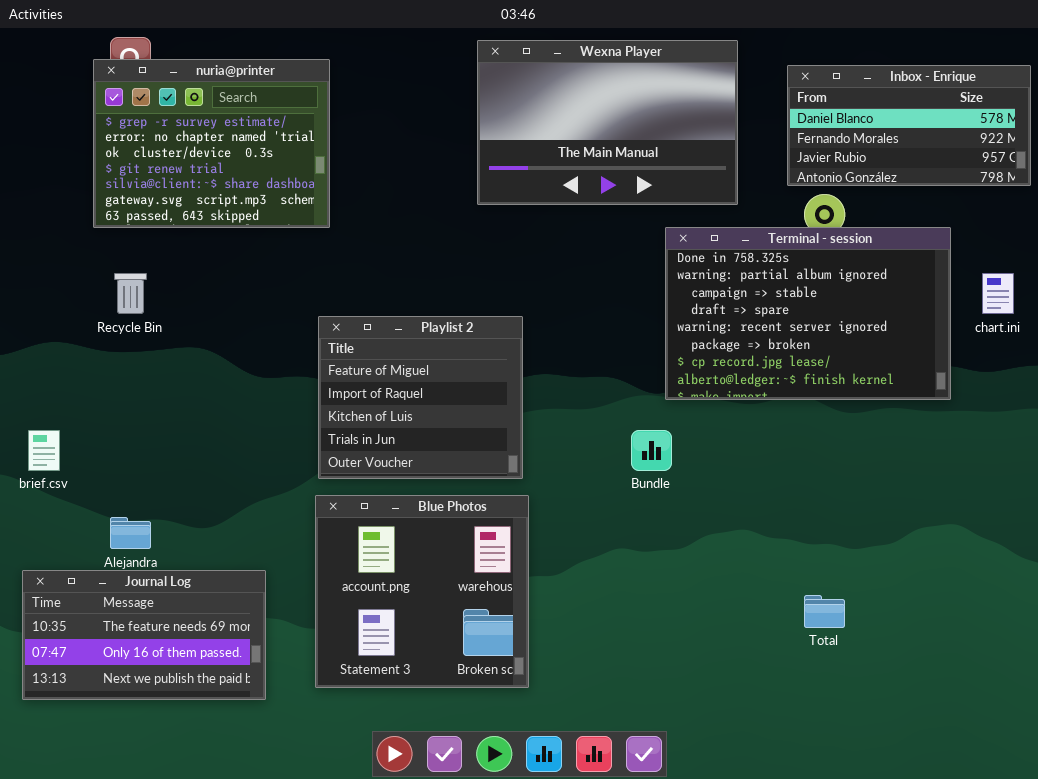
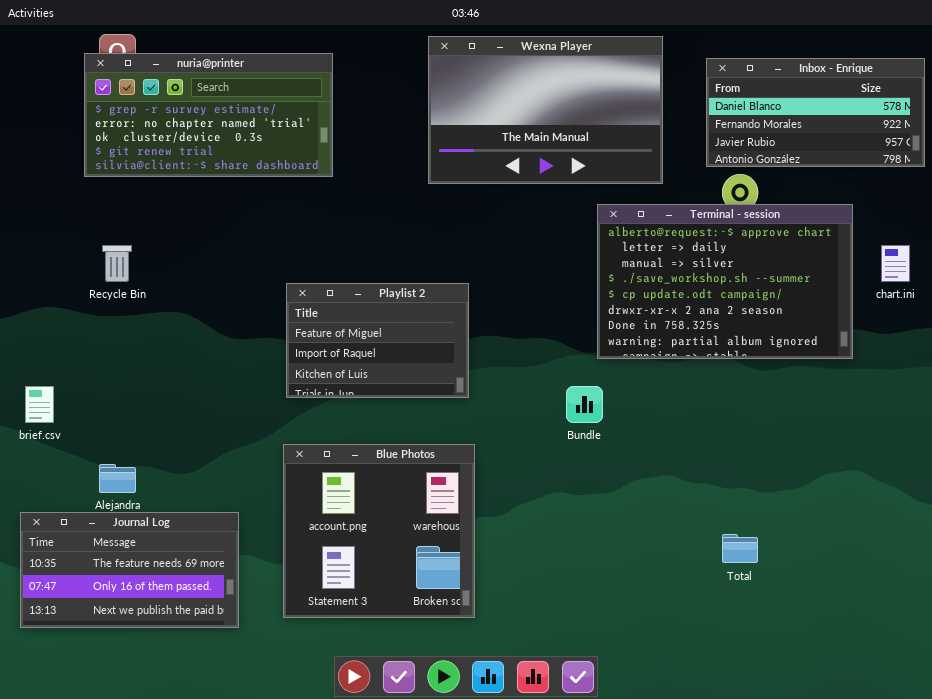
nuria@printer: [93,59,330,228] -> [84,53,333,177], resized
Terminal - session: [665,227,951,400] -> [597,204,853,359], scrolled up 6 rows
Playlist 2: [318,316,523,479] -> [286,283,469,398], resized

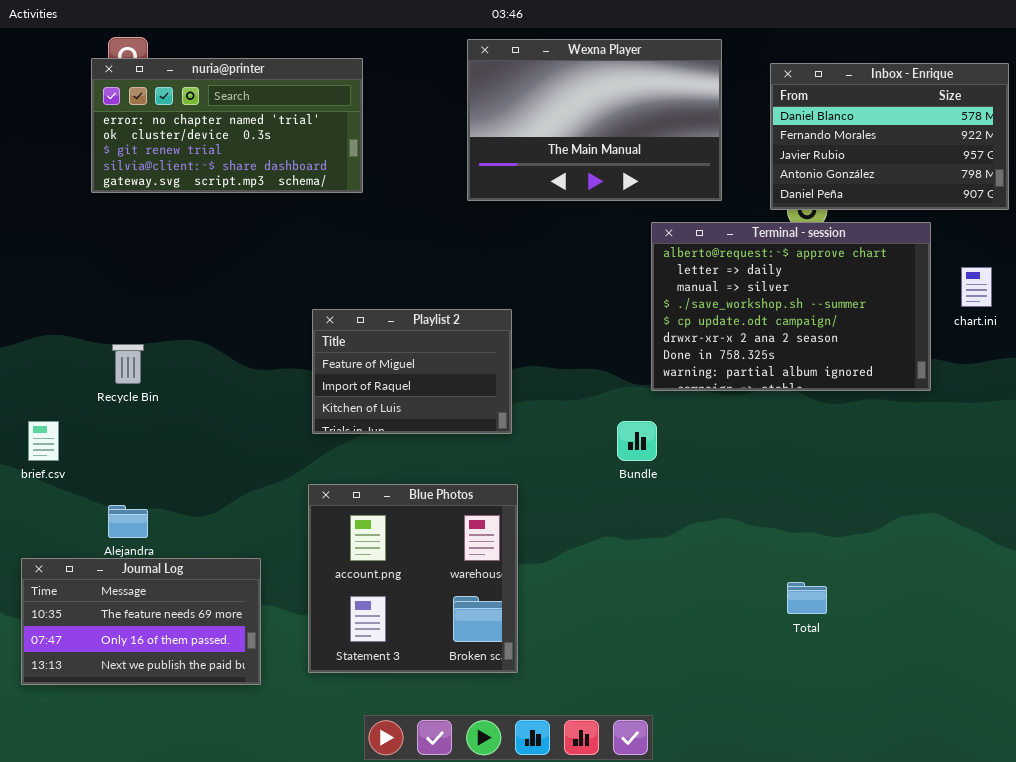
nuria@printer: [84,53,333,177] -> [91,58,363,193], scrolled down 1 row
Inbox - Enrique: [706,58,925,167] -> [770,63,1009,210], resized
Recycle Bin: [102,245,132,282] -> [112,344,144,384], moved

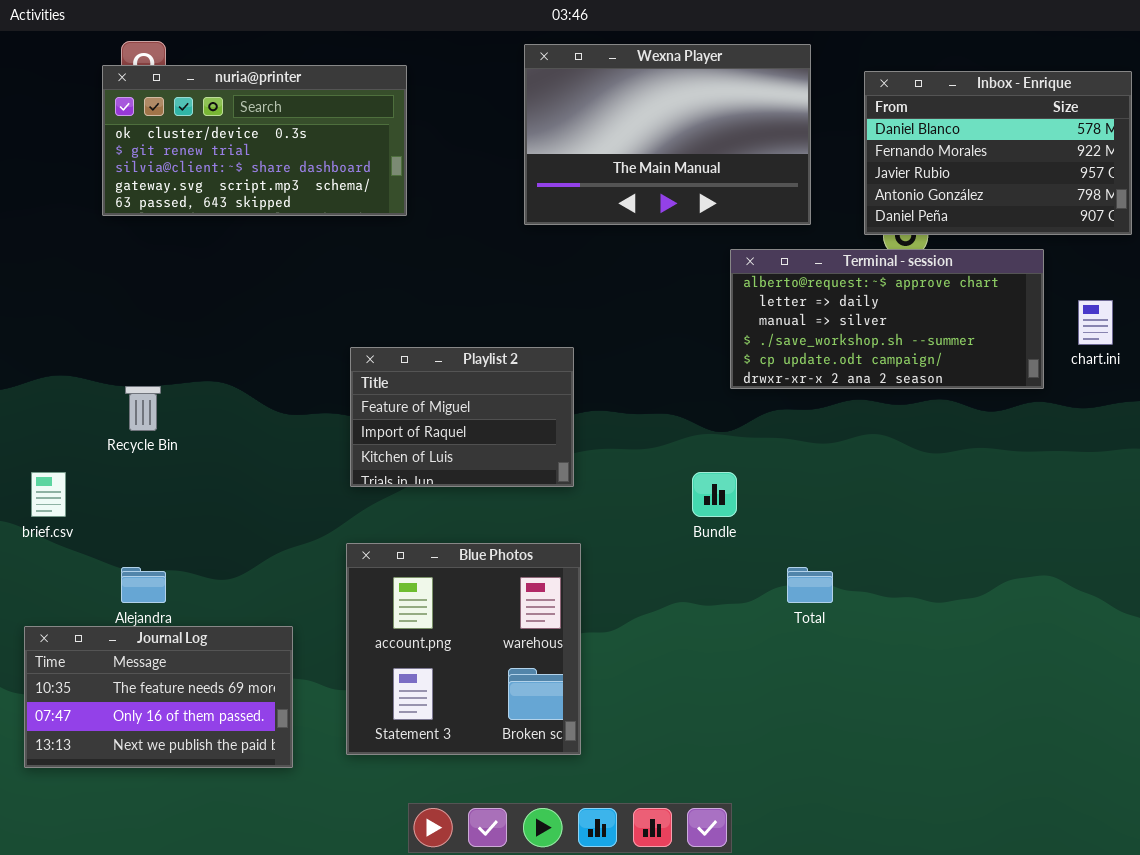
nuria@printer: [91,58,363,193] -> [102,65,407,216], scrolled down 1 row
Terminal - session: [651,222,931,391] -> [730,249,1044,389], resized
Total: [787,582,827,614] -> [787,567,833,603], moved

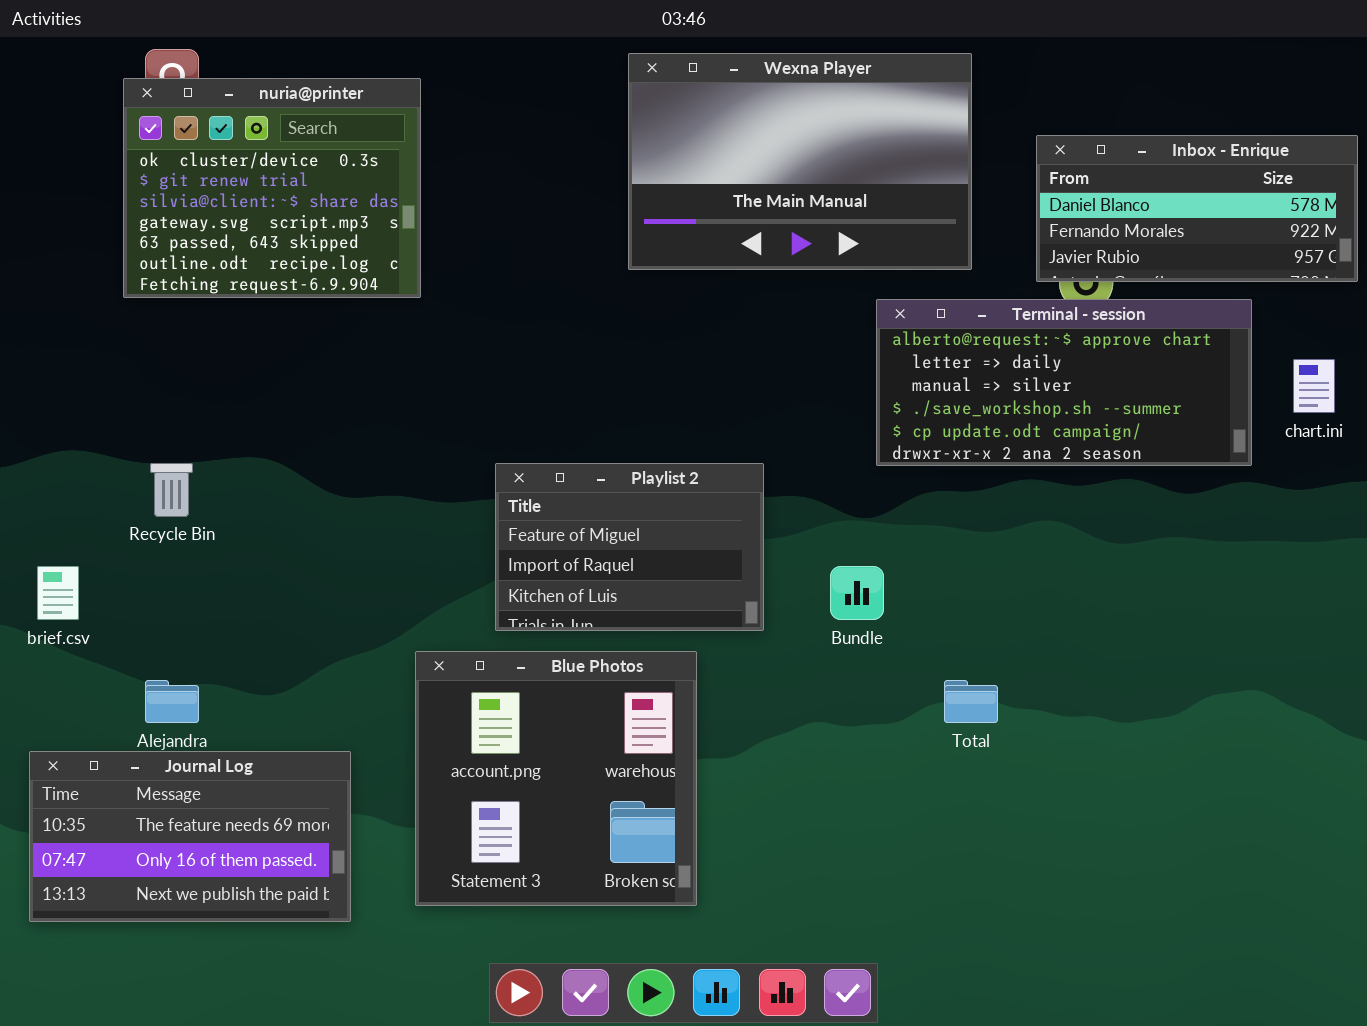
nuria@printer: [102,65,407,216] -> [123,78,421,298], resized
Inbox - Enrique: [864,71,1132,235] -> [1036,135,1358,282], resized
Playlist 2: [350,347,574,487] -> [495,463,764,631], moved

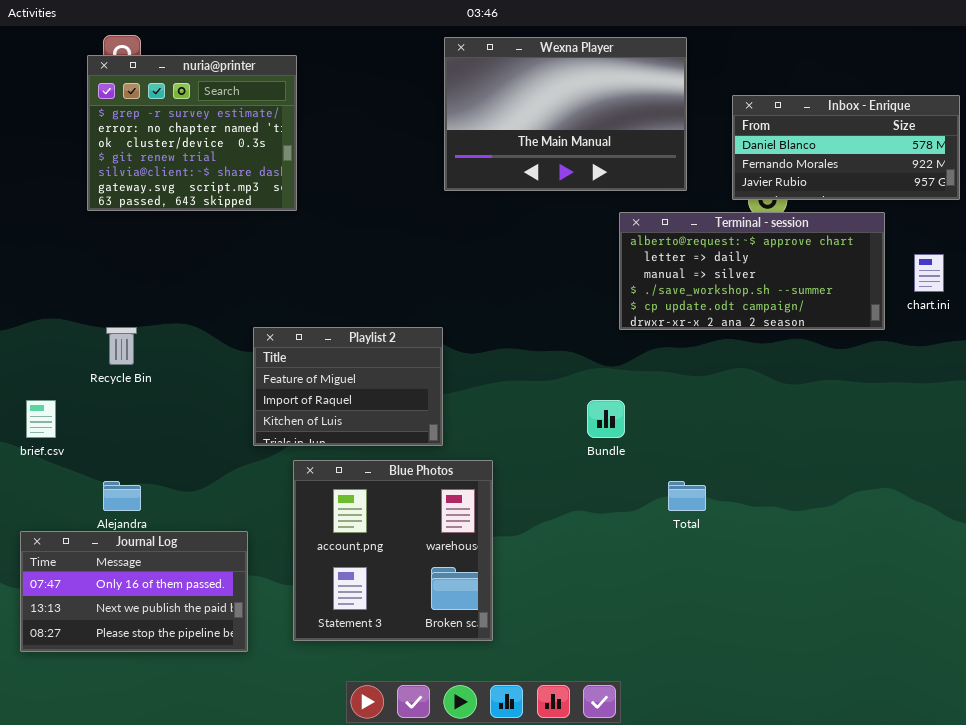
nuria@printer: [123,78,421,298] -> [87,55,297,211], scrolled up 2 rows
Playlist 2: [495,463,764,631] -> [253,327,443,446], moved
Journal Log: [29,751,351,922] -> [20,531,248,652], scrolled down 1 row

